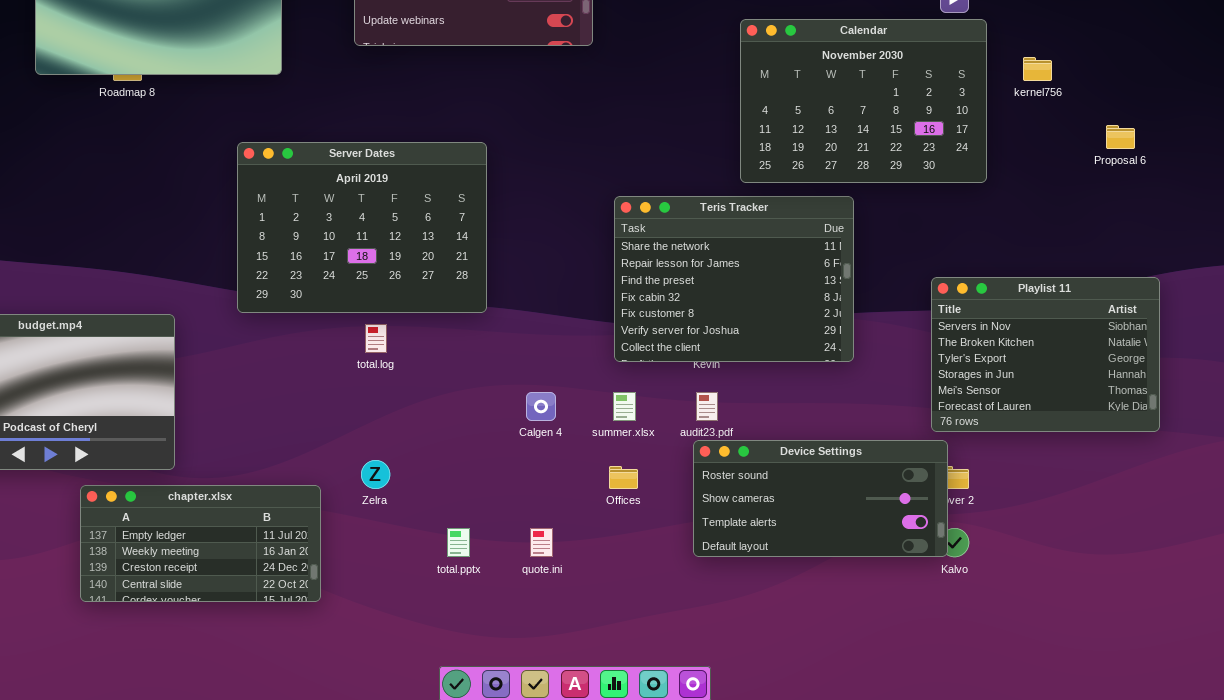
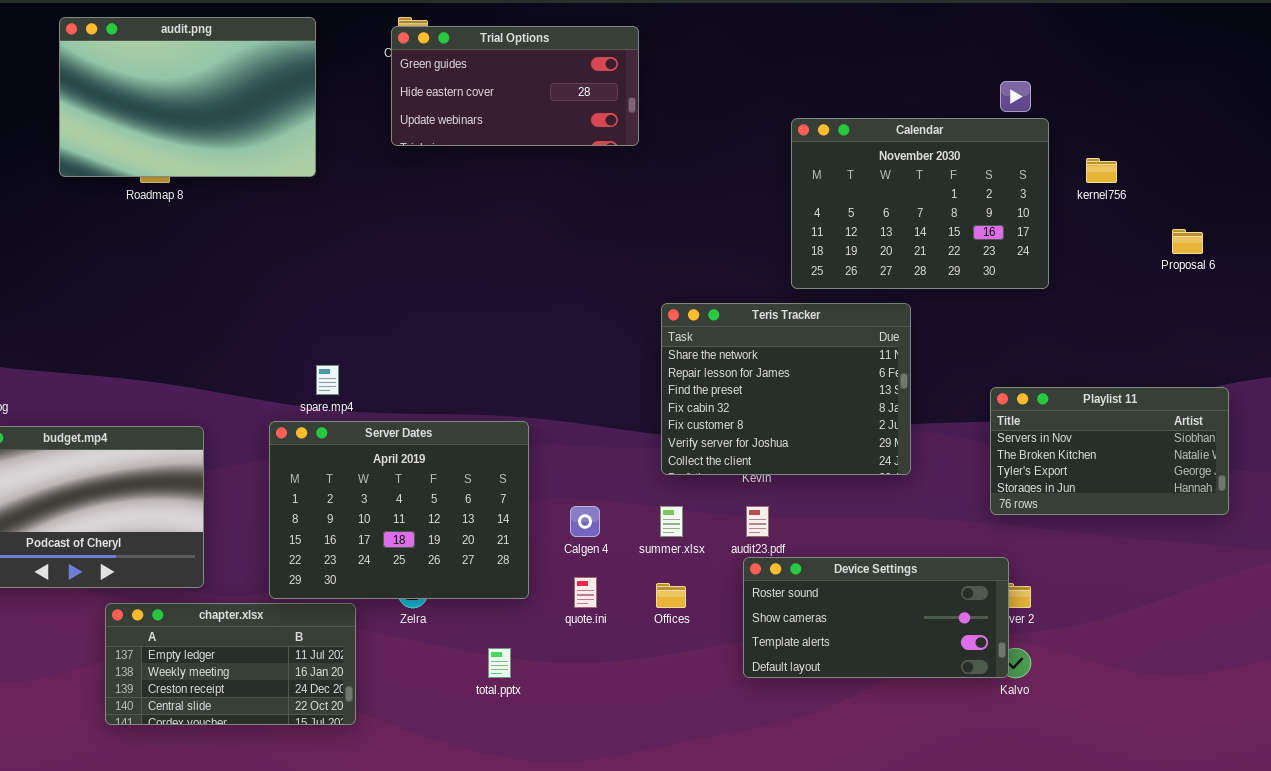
Server Dates: [237,142,487,313] -> [269,421,529,599], moved
Playlist 11: [931,277,1160,432] -> [990,387,1229,515], resized
quote.ini: [530,528,553,557] -> [574,577,597,608], moved

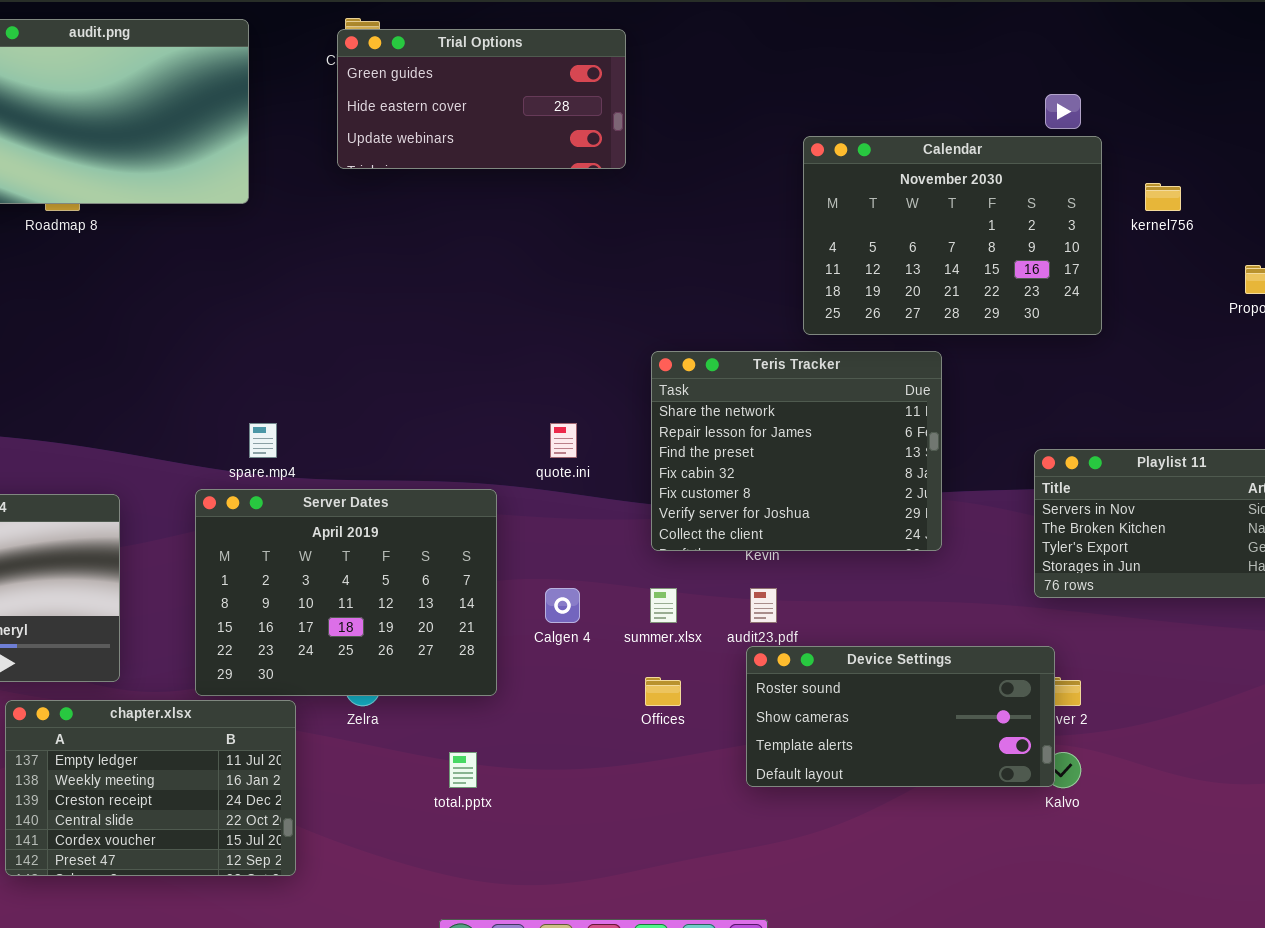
quote.ini: [574,577,597,608] -> [550,423,577,458], moved
chapter.xlsx: [105,603,356,725] -> [5,700,296,876], resized

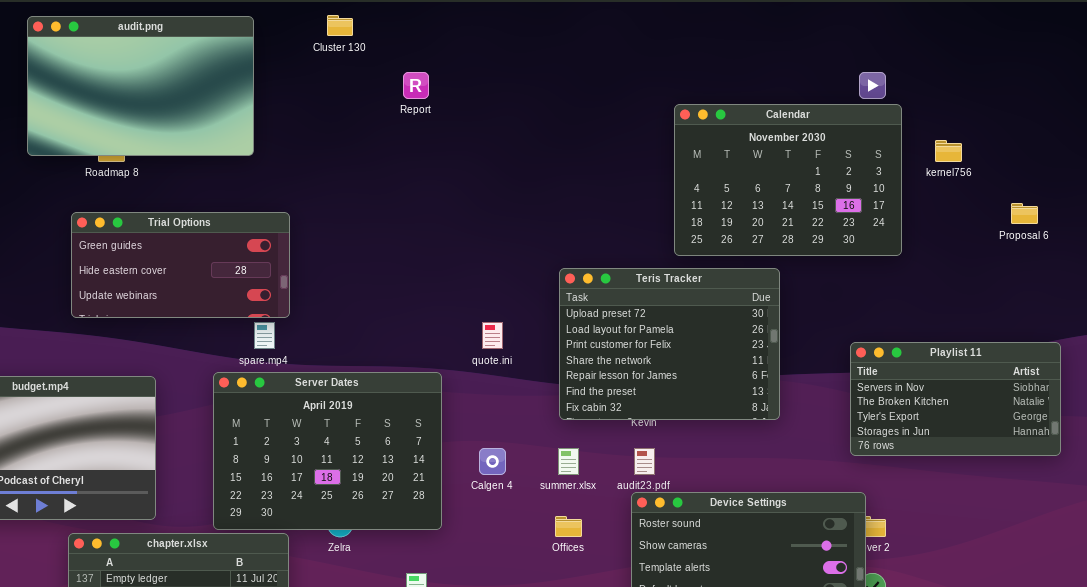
Trial Options: [337,29,626,169] -> [71,212,290,318], moved
Teris Tracker: [651,351,942,551] -> [559,268,780,420], scrolled up 3 rows

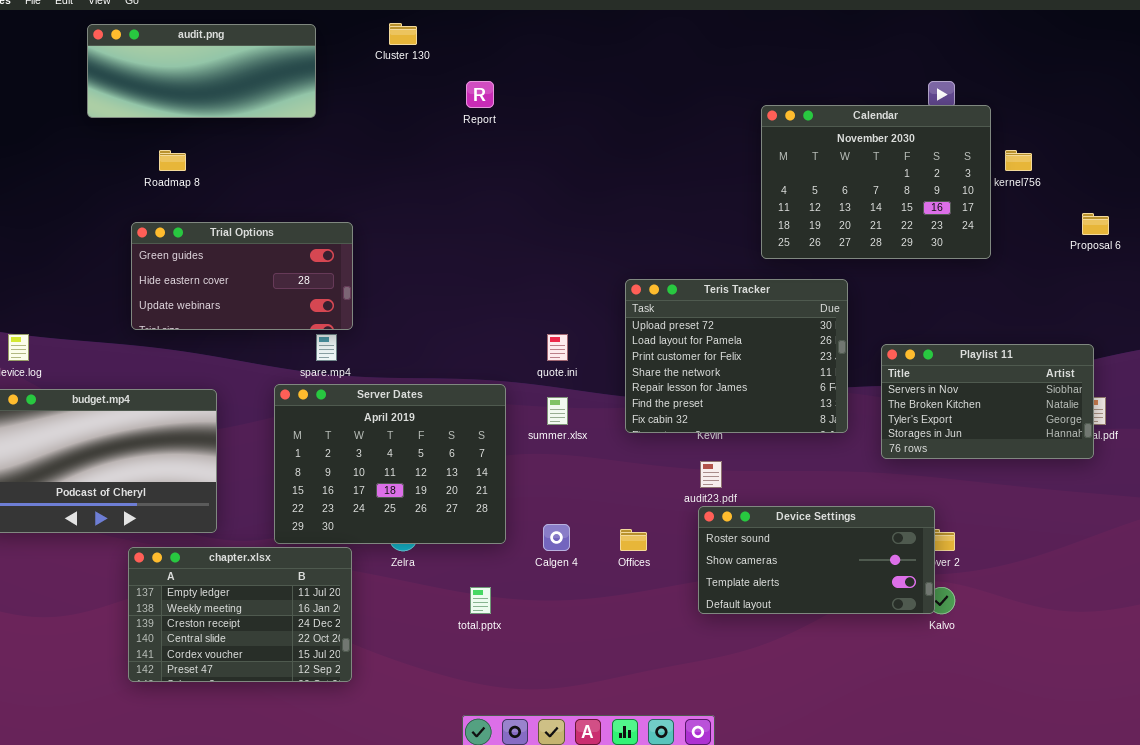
audit.png: [27,16,254,156] -> [87,24,316,118], resized
Calendar: [674,104,902,256] -> [761,105,991,259], moved
Playlist 11: [850,342,1061,456] -> [881,344,1094,459], moved
Calgen 4: [479,448,506,475] -> [543,524,570,551], moved
summer.xlsx: [558,448,579,475] -> [547,397,568,425], moved

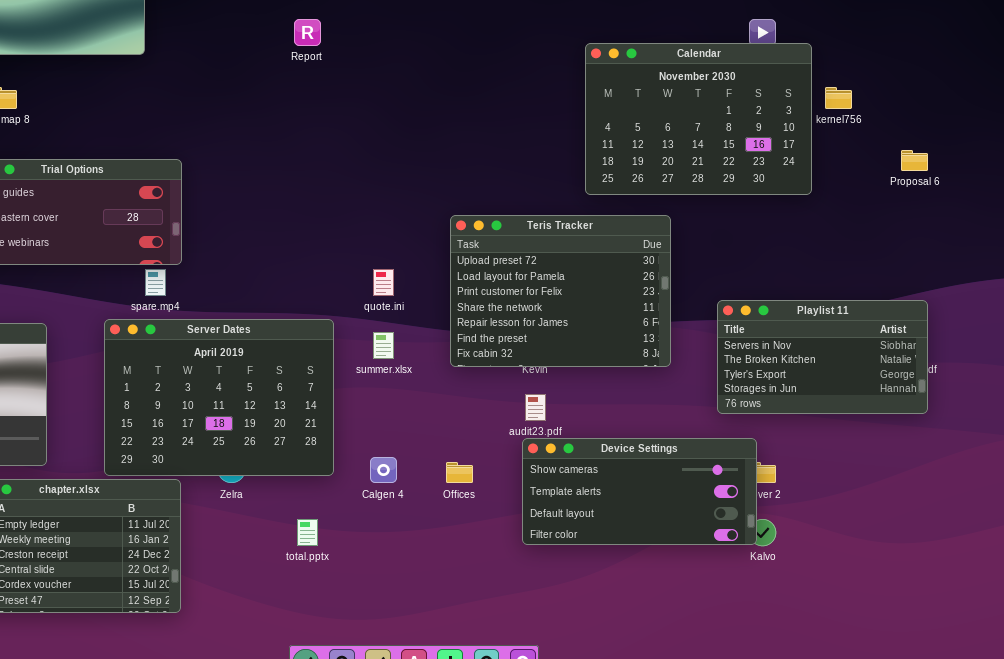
Playlist 11: [881,344,1094,459] -> [717,300,928,414], moved
Device Settings: [698,506,935,614] -> [522,438,757,545], scrolled down 1 row

